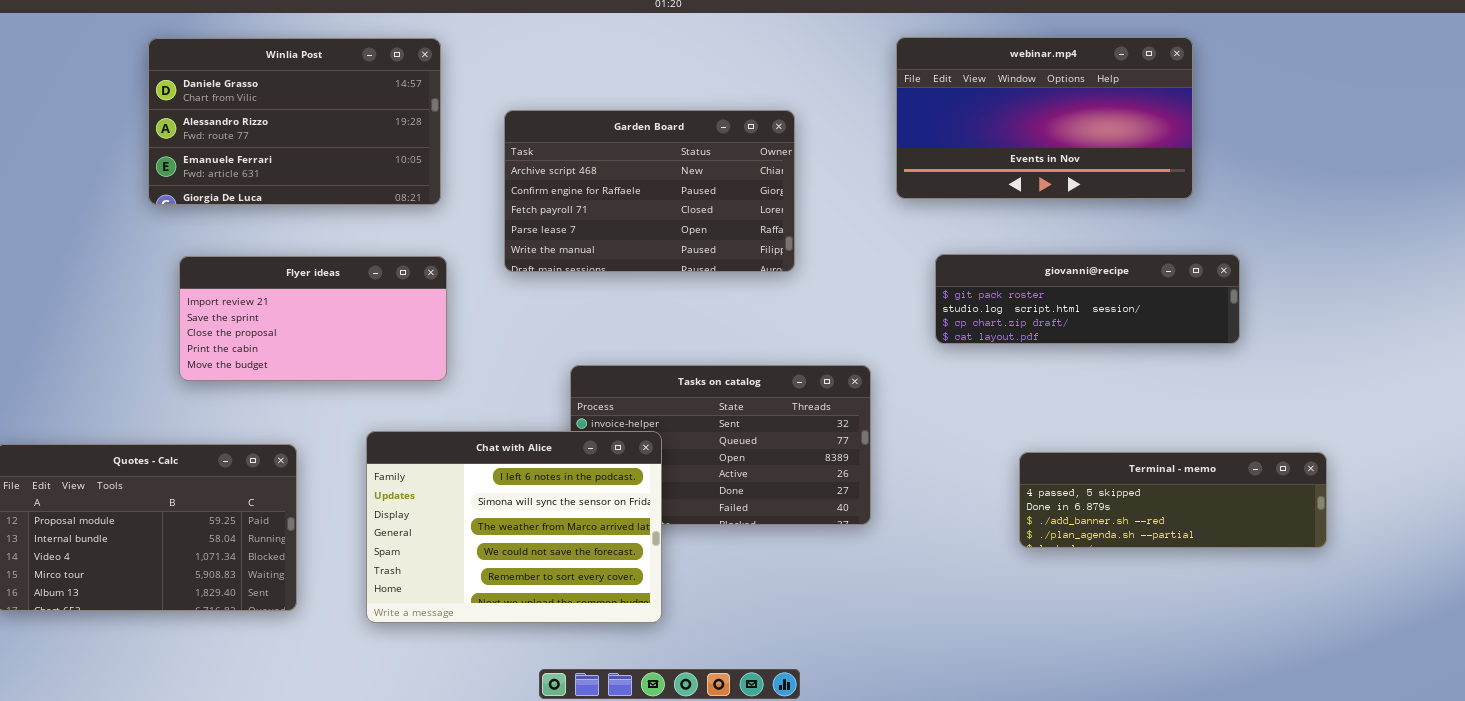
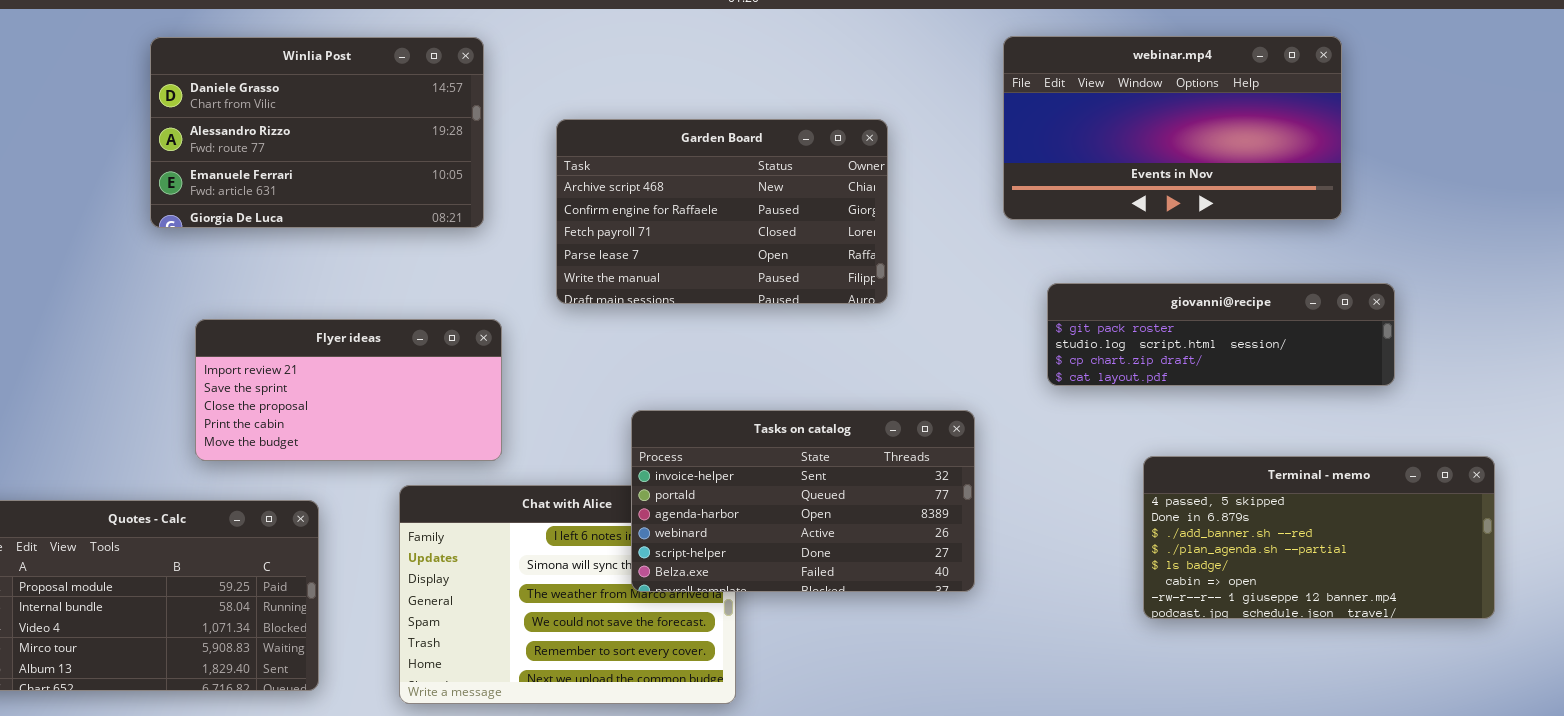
Flyer ideas: [179,256,447,381] -> [195,319,502,461], moved
Tasks on catalog: [570,365,871,525] -> [631,410,975,592], raised
Terminal - memo: [1019,452,1327,548] -> [1143,456,1495,619], resized

